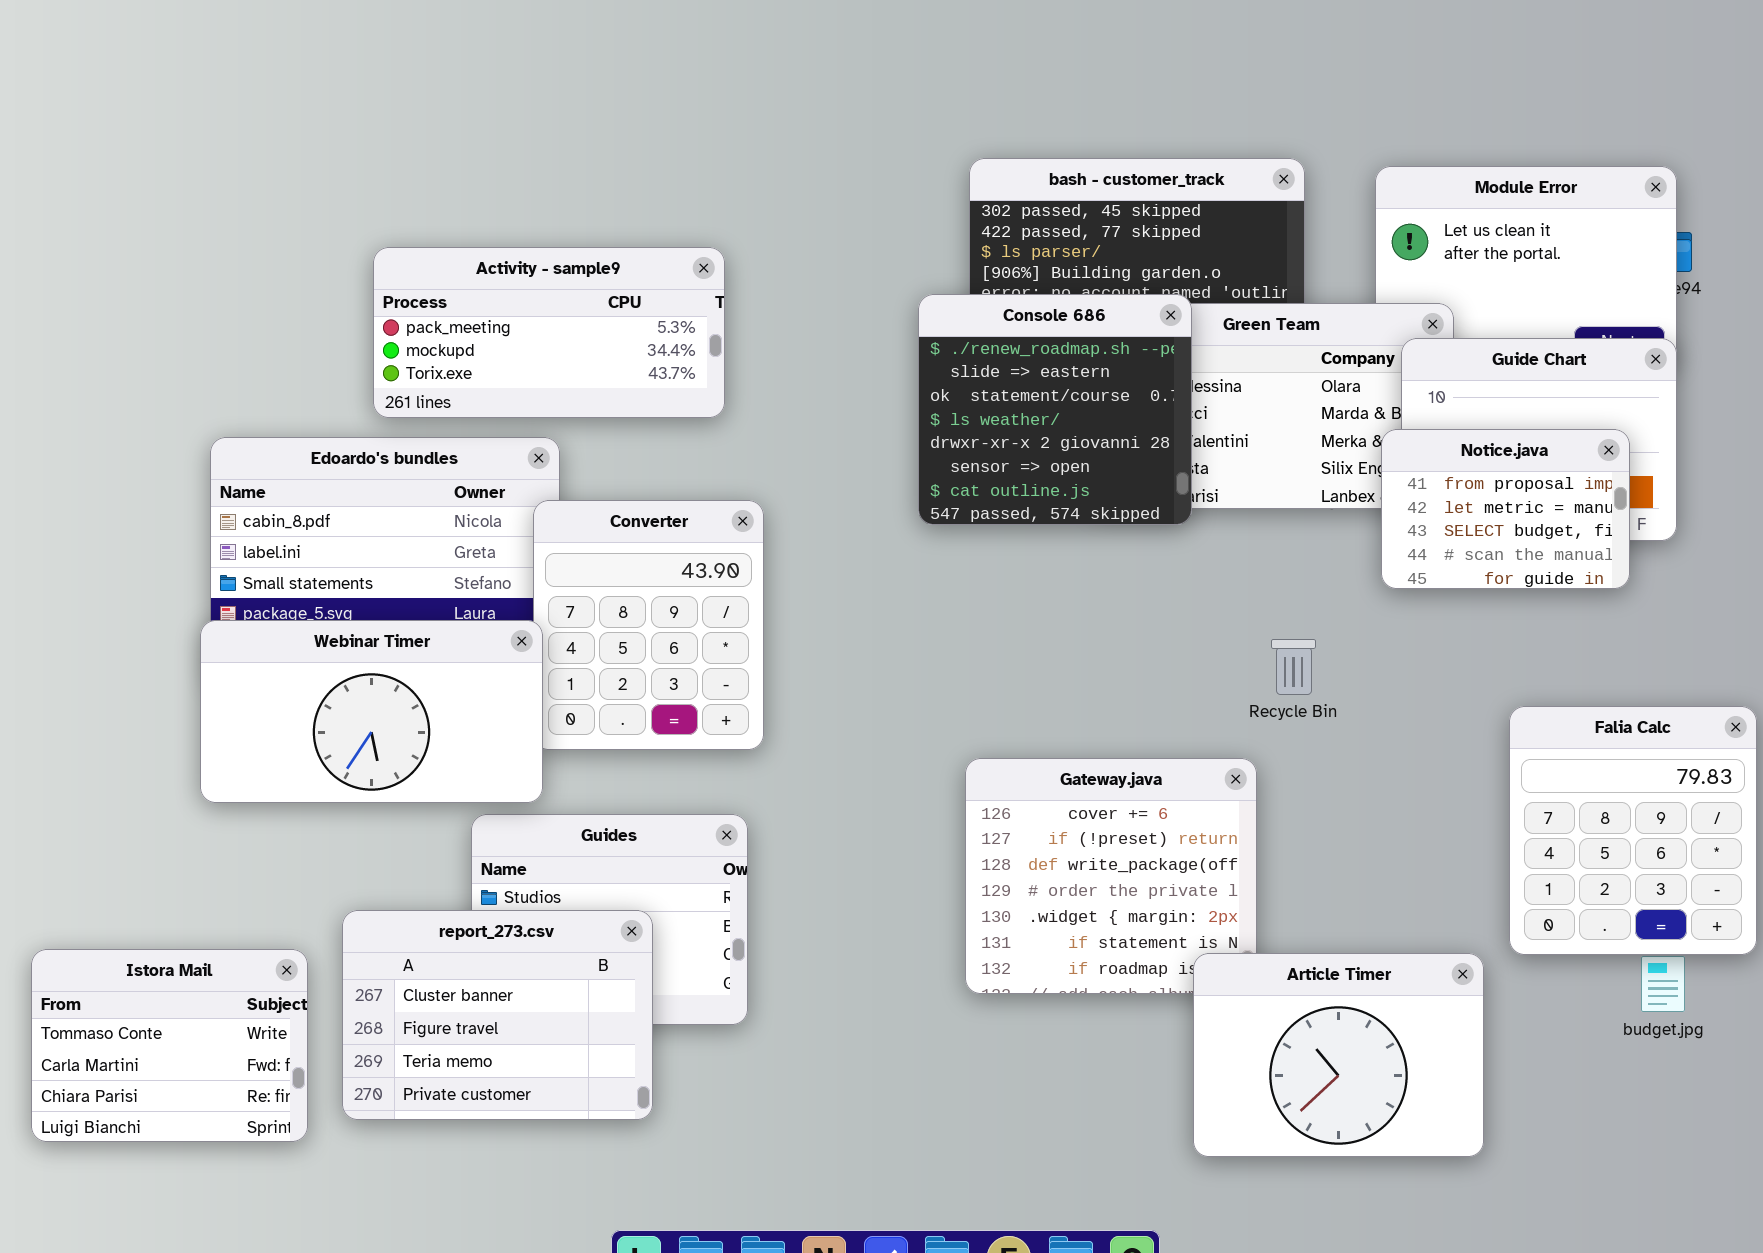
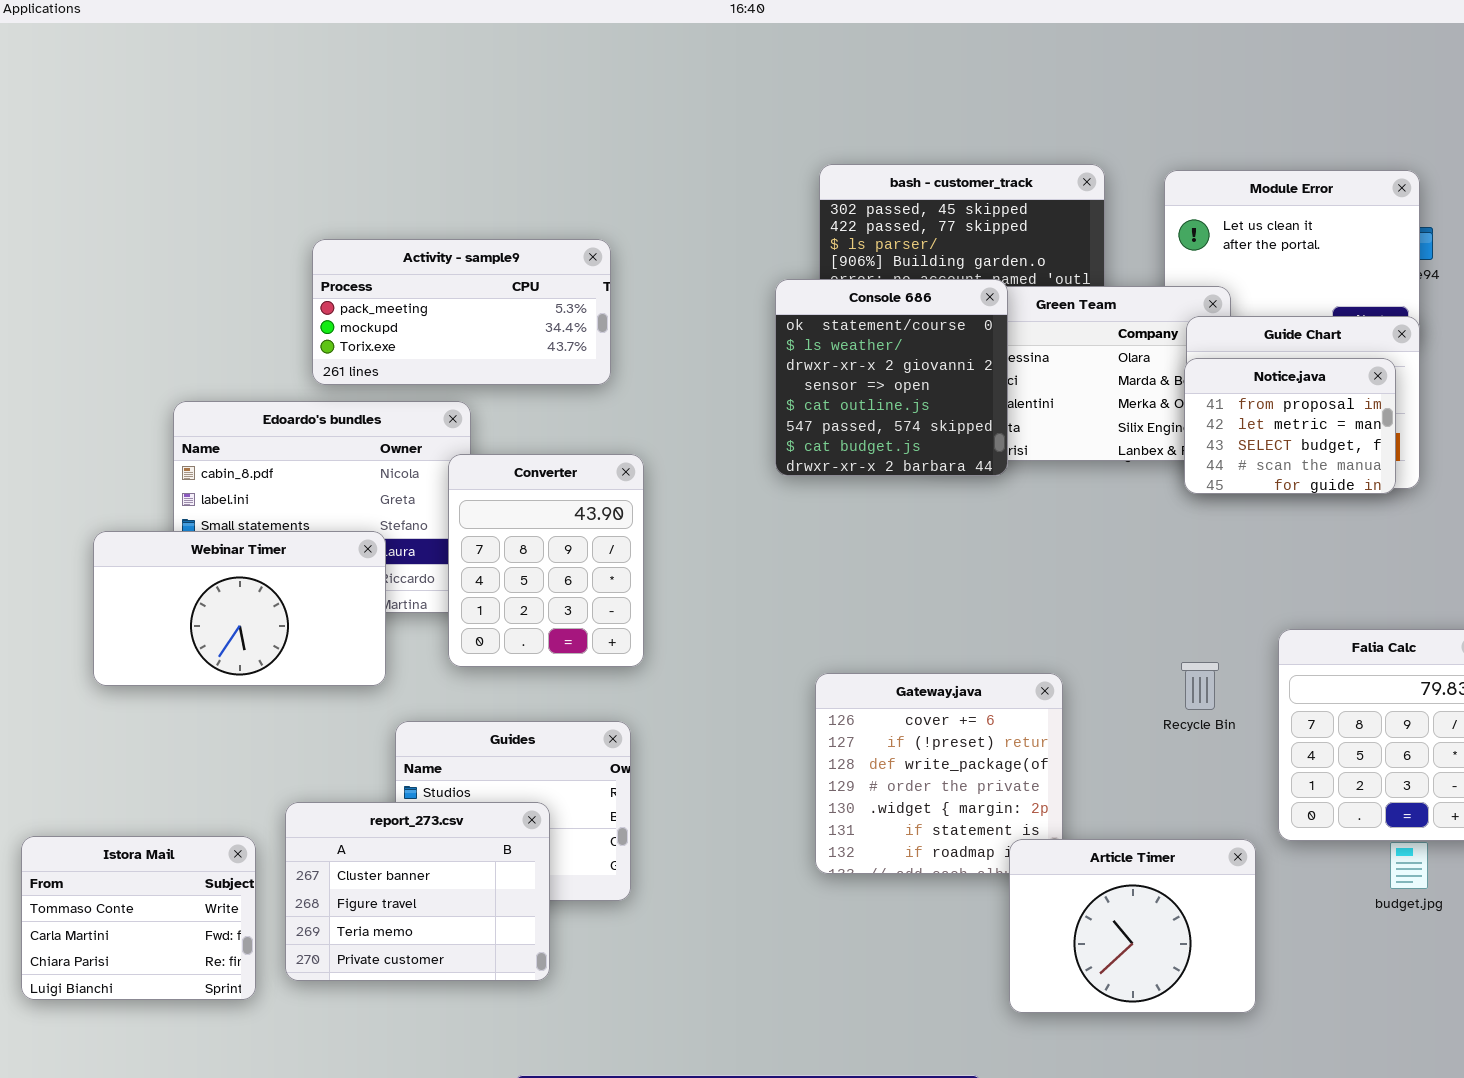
Console 686: [918,294,1192,525] -> [775,279,1008,476], scrolled down 2 rows
Notice.java: [1381,429,1630,589] -> [1184,358,1396,494], moved
Webinar Timer: [200,620,543,803] -> [93,531,386,686], moved
Recycle Bin: [1271,639,1316,695] -> [1181,662,1219,710], moved

